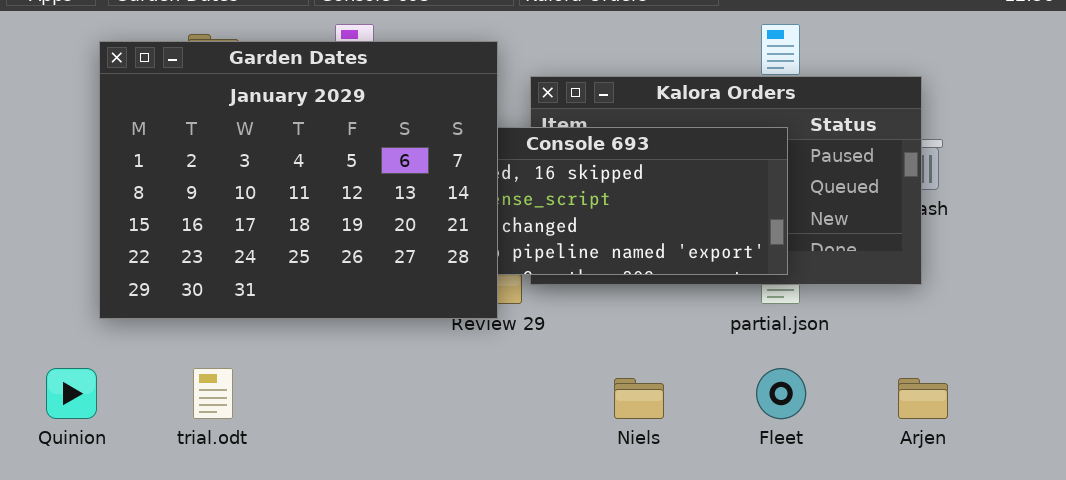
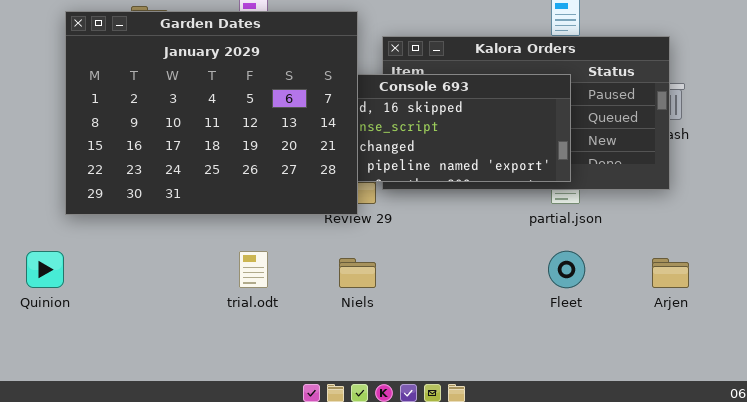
trial.odt: [193,368,233,419] -> [239,251,268,288], moved
Niels: [614,378,664,419] -> [339,258,376,288], moved

